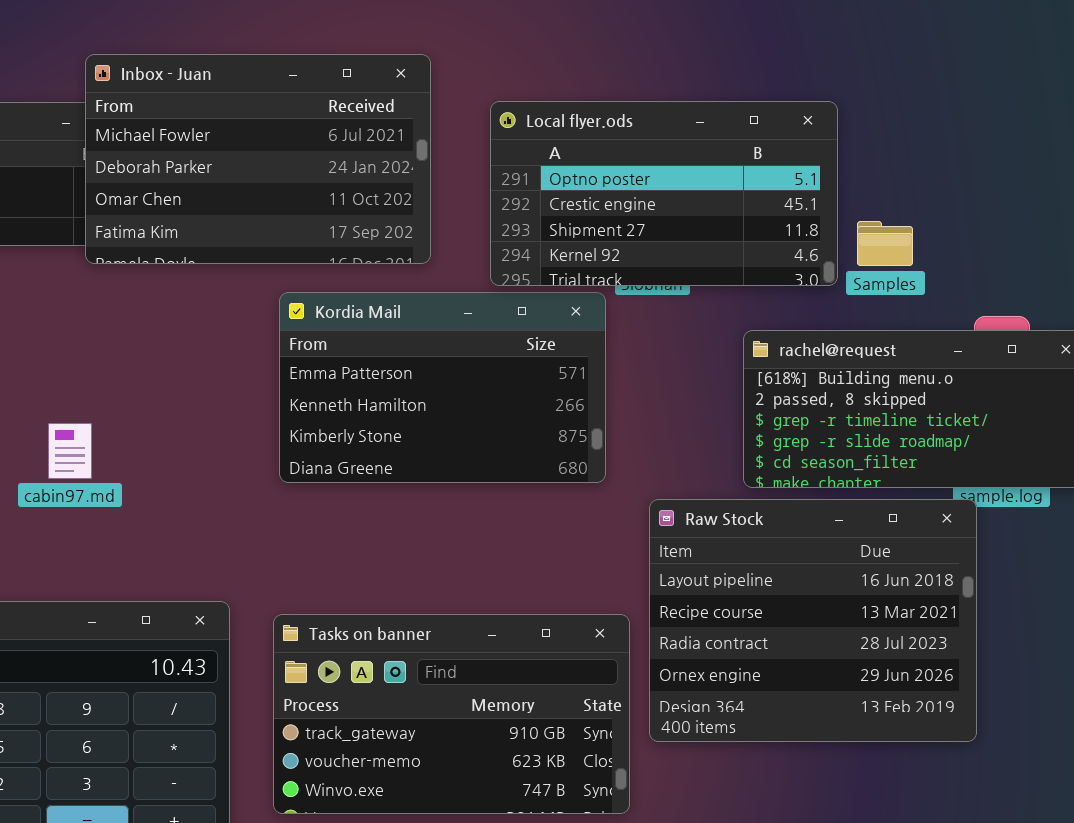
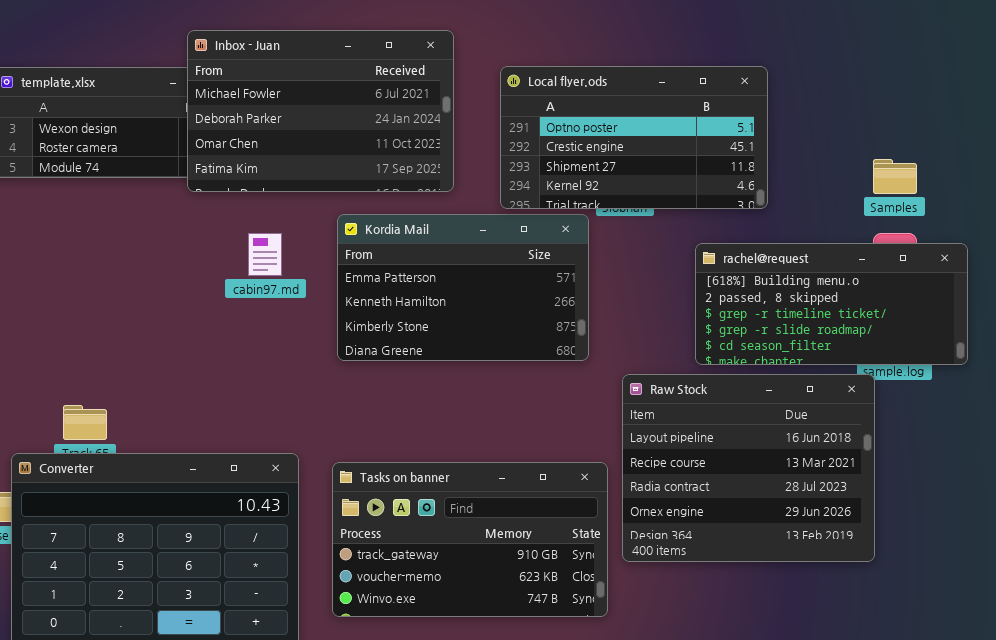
Samples: [857,221,913,266] -> [873,159,917,194], moved
cabin97.md: [48,423,92,479] -> [248,233,282,276], moved

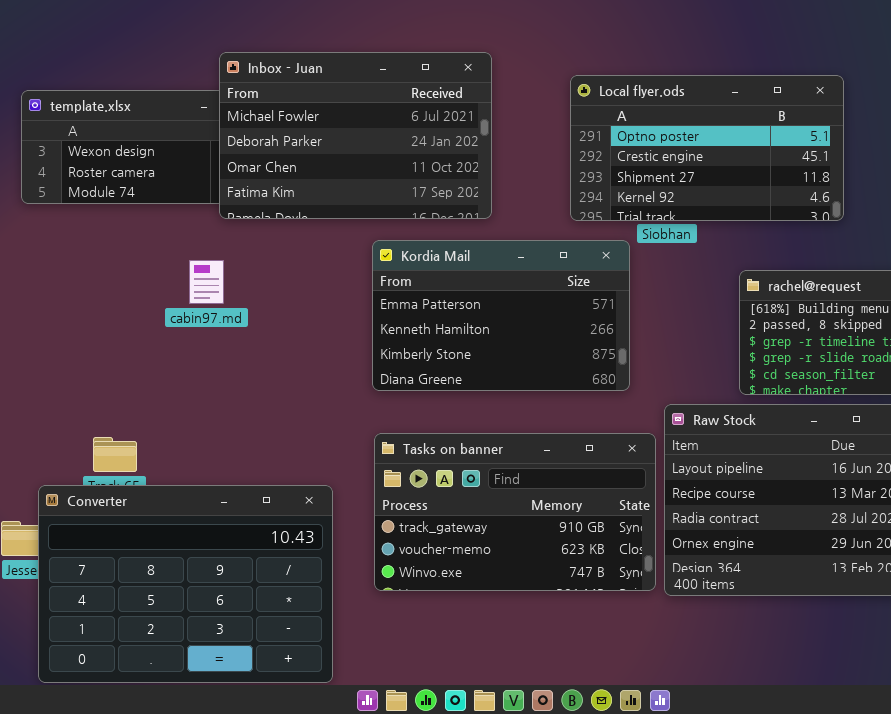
Local flyer.ods: [500,66,768,209] -> [570,75,844,221], moved
cabin97.md: [248,233,282,276] -> [189,260,224,304], moved
Tasks on banner: [332,462,608,617] -> [374,433,656,591], moved

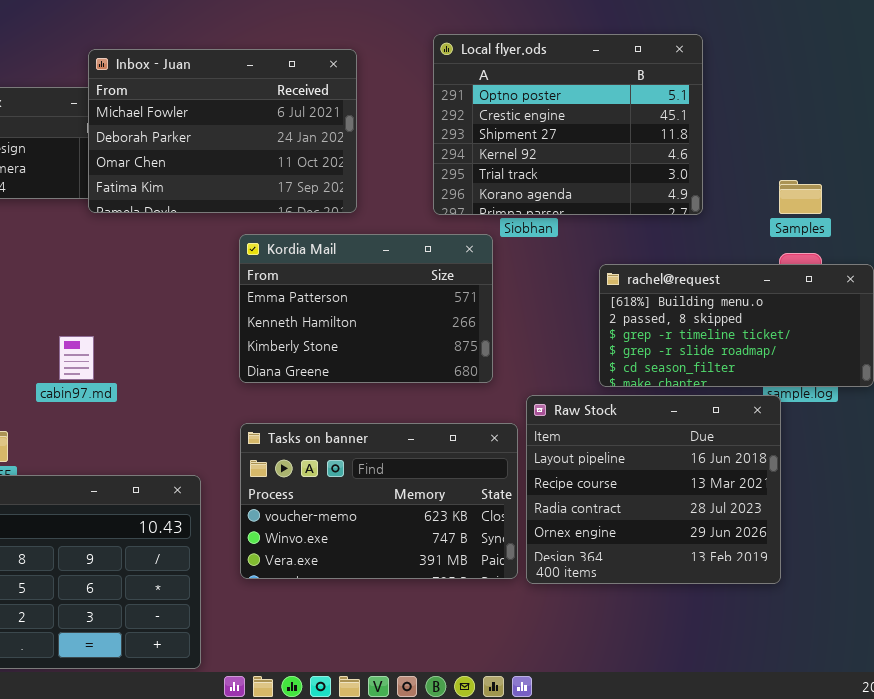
Local flyer.ods: [570,75,844,221] -> [433,34,703,215], resized
cabin97.md: [189,260,224,304] -> [59,336,94,380], moved
Tasks on banner: [374,433,656,591] -> [240,423,518,579], scrolled down 1 row

